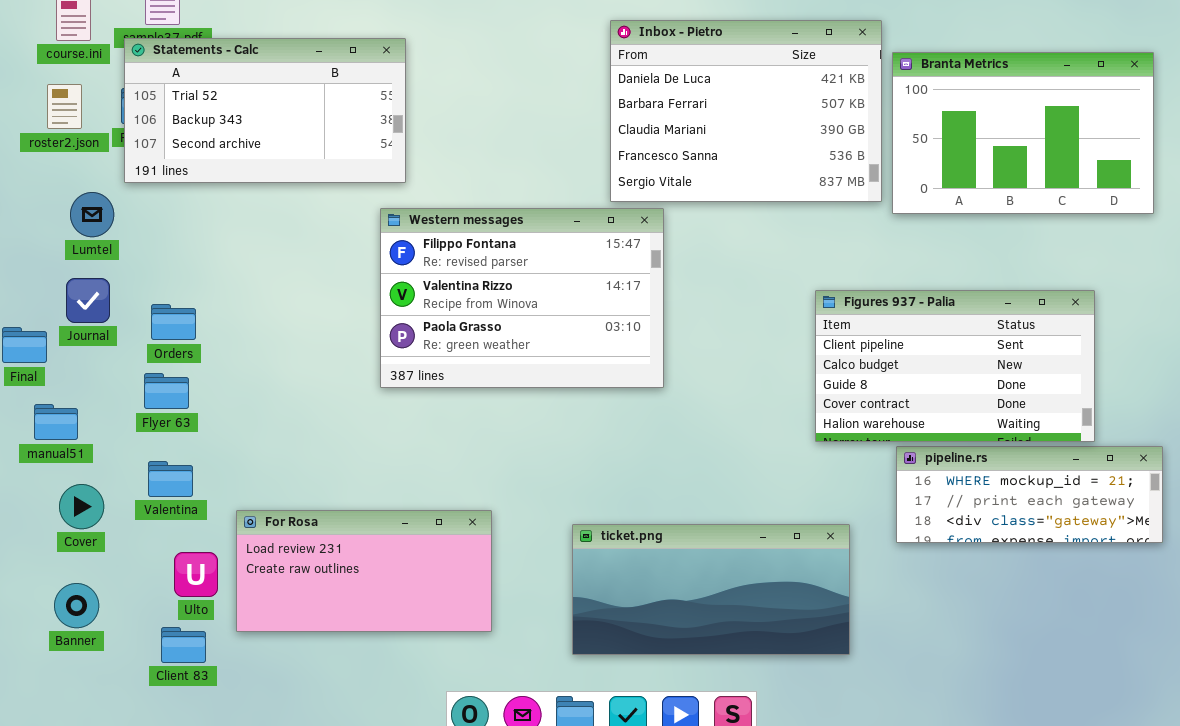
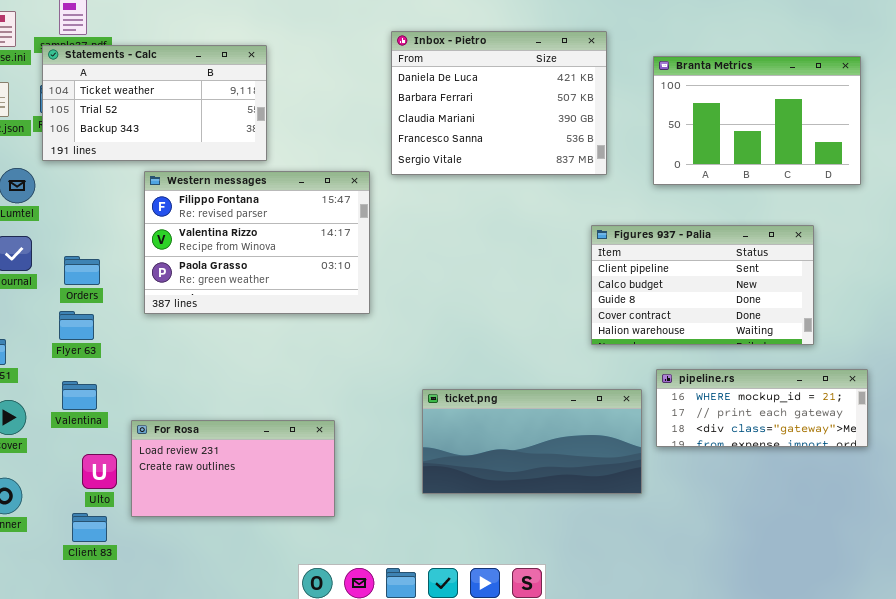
Inbox - Pietro: [610,20,882,202] -> [391,31,607,175], moved
Statements - Calc: [124,38,406,183] -> [42,45,267,161], scrolled up 1 row
Western messages: [380,208,664,388] -> [144,171,370,314], moved
Figures 937 - Palia: [815,290,1095,442] -> [591,225,814,345], moved
ticket.png: [572,524,850,655] -> [422,389,642,494], moved

